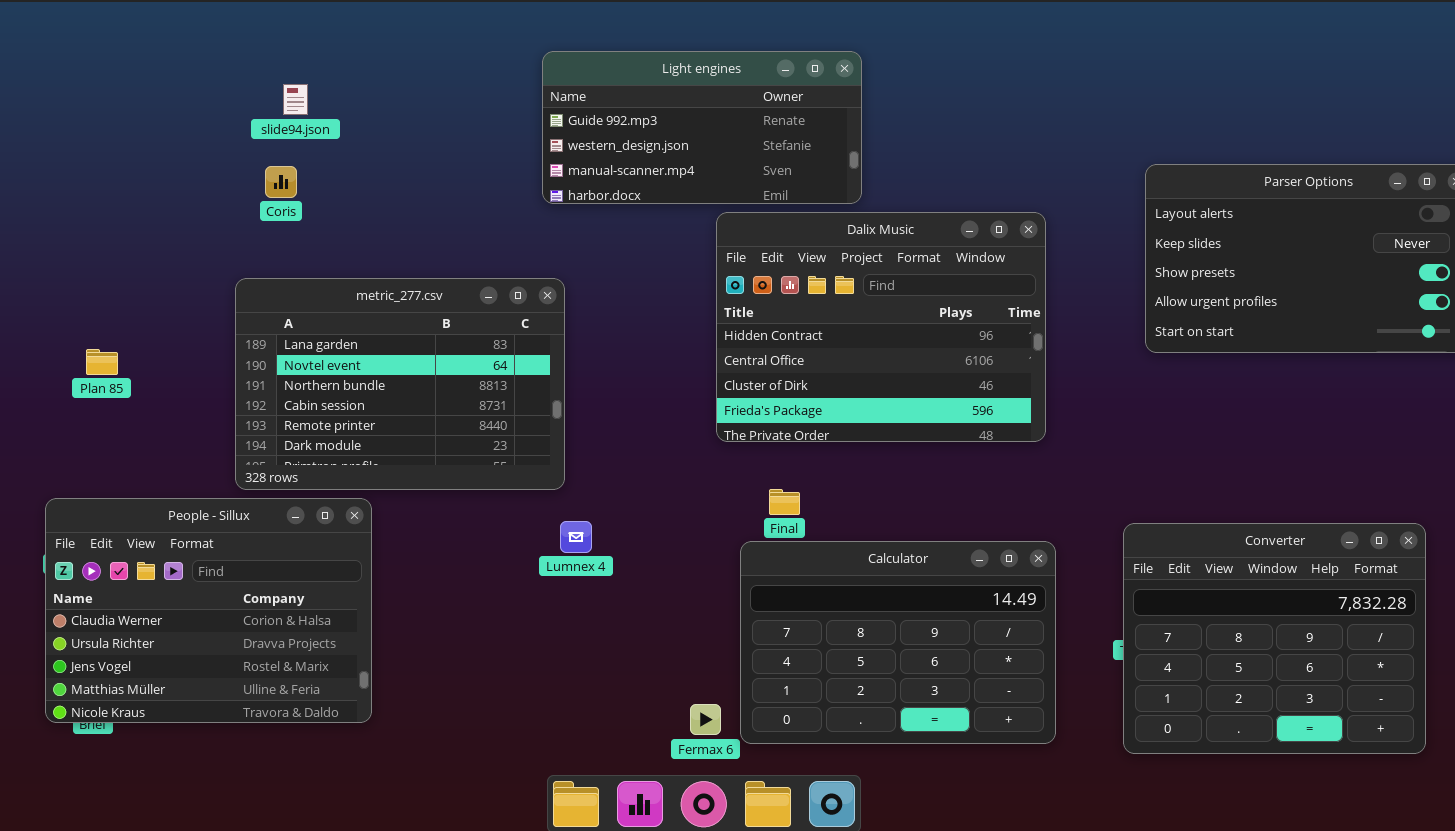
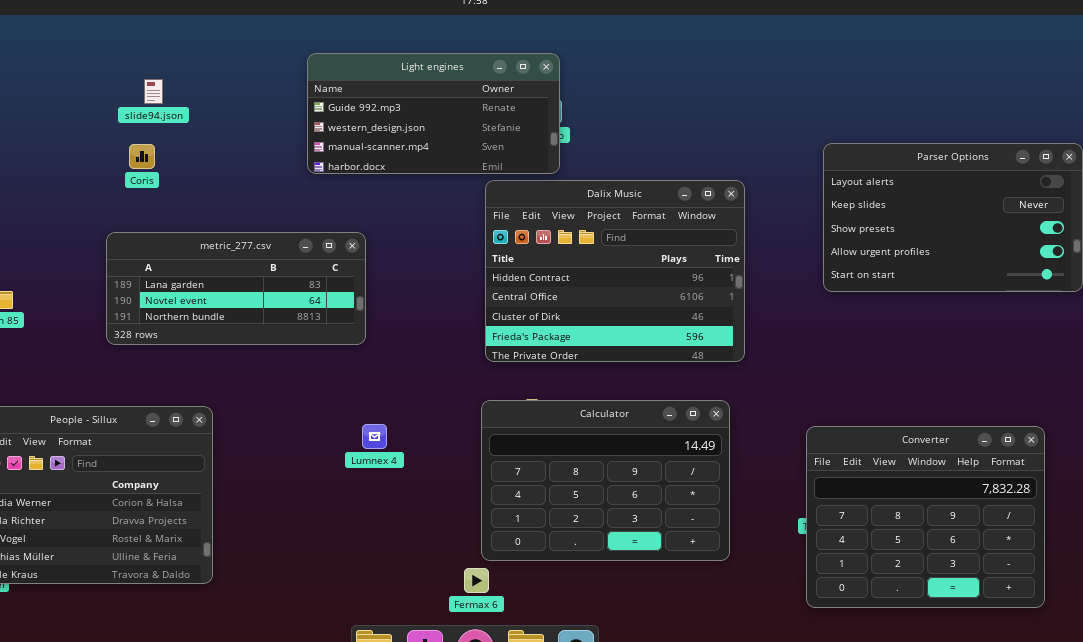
Light engines: [542,51,862,204] -> [307,53,560,174], moved
metric_277.csv: [235,278,565,490] -> [106,232,366,345], resized
Calculator: [740,541,1056,744] -> [481,400,730,561], moved

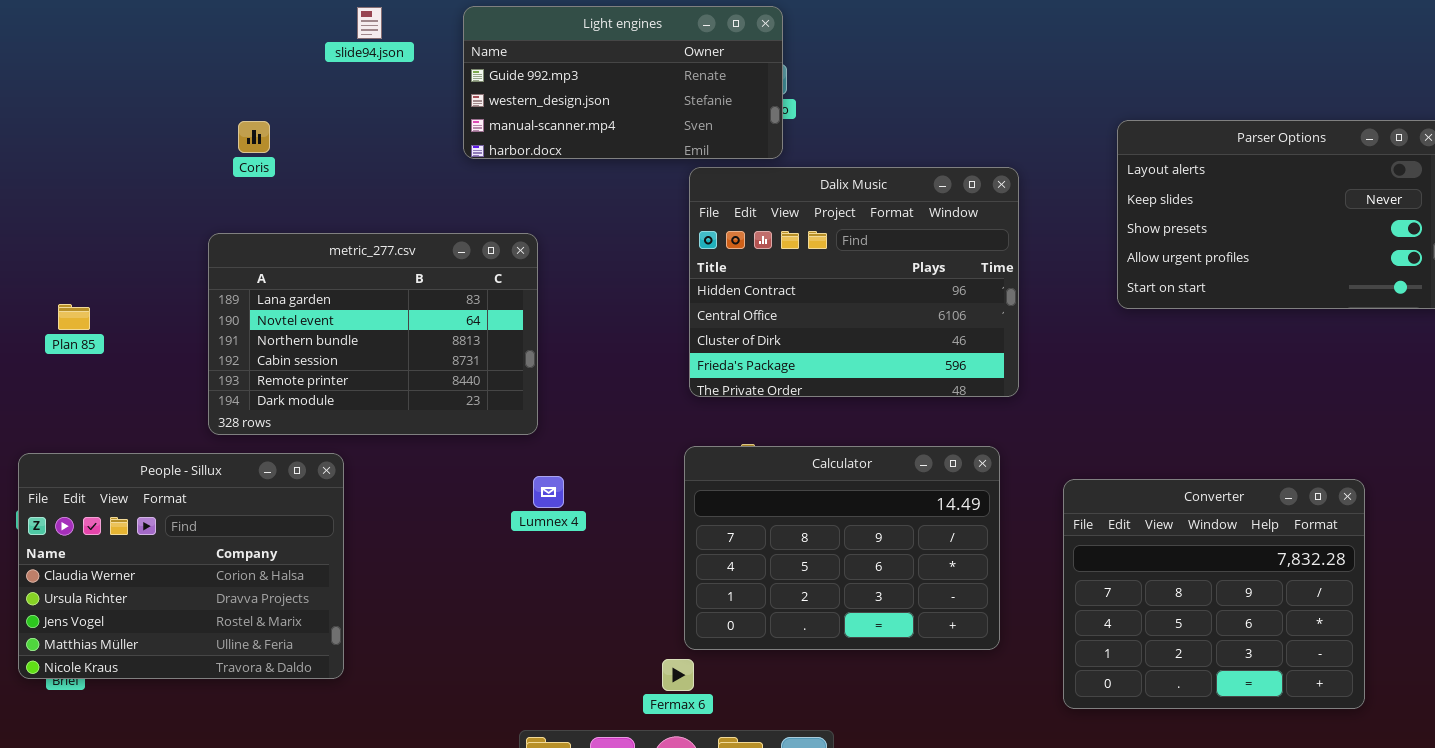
slide94.json: [144,79,163,104] -> [357,7,382,39], moved
metric_277.csv: [106,232,366,345] -> [208,233,538,435], resized
Converter: [806,426,1045,608] -> [1063,479,1365,709], moved

